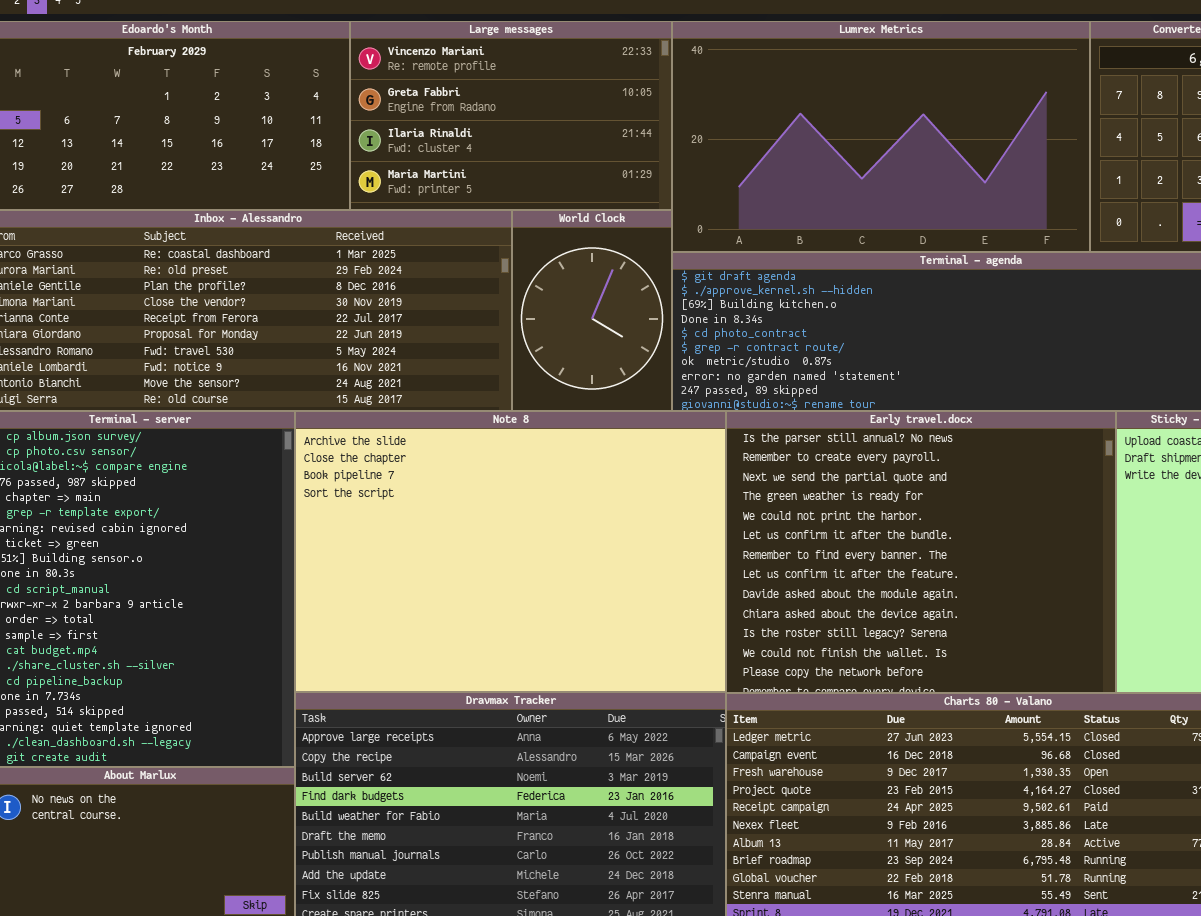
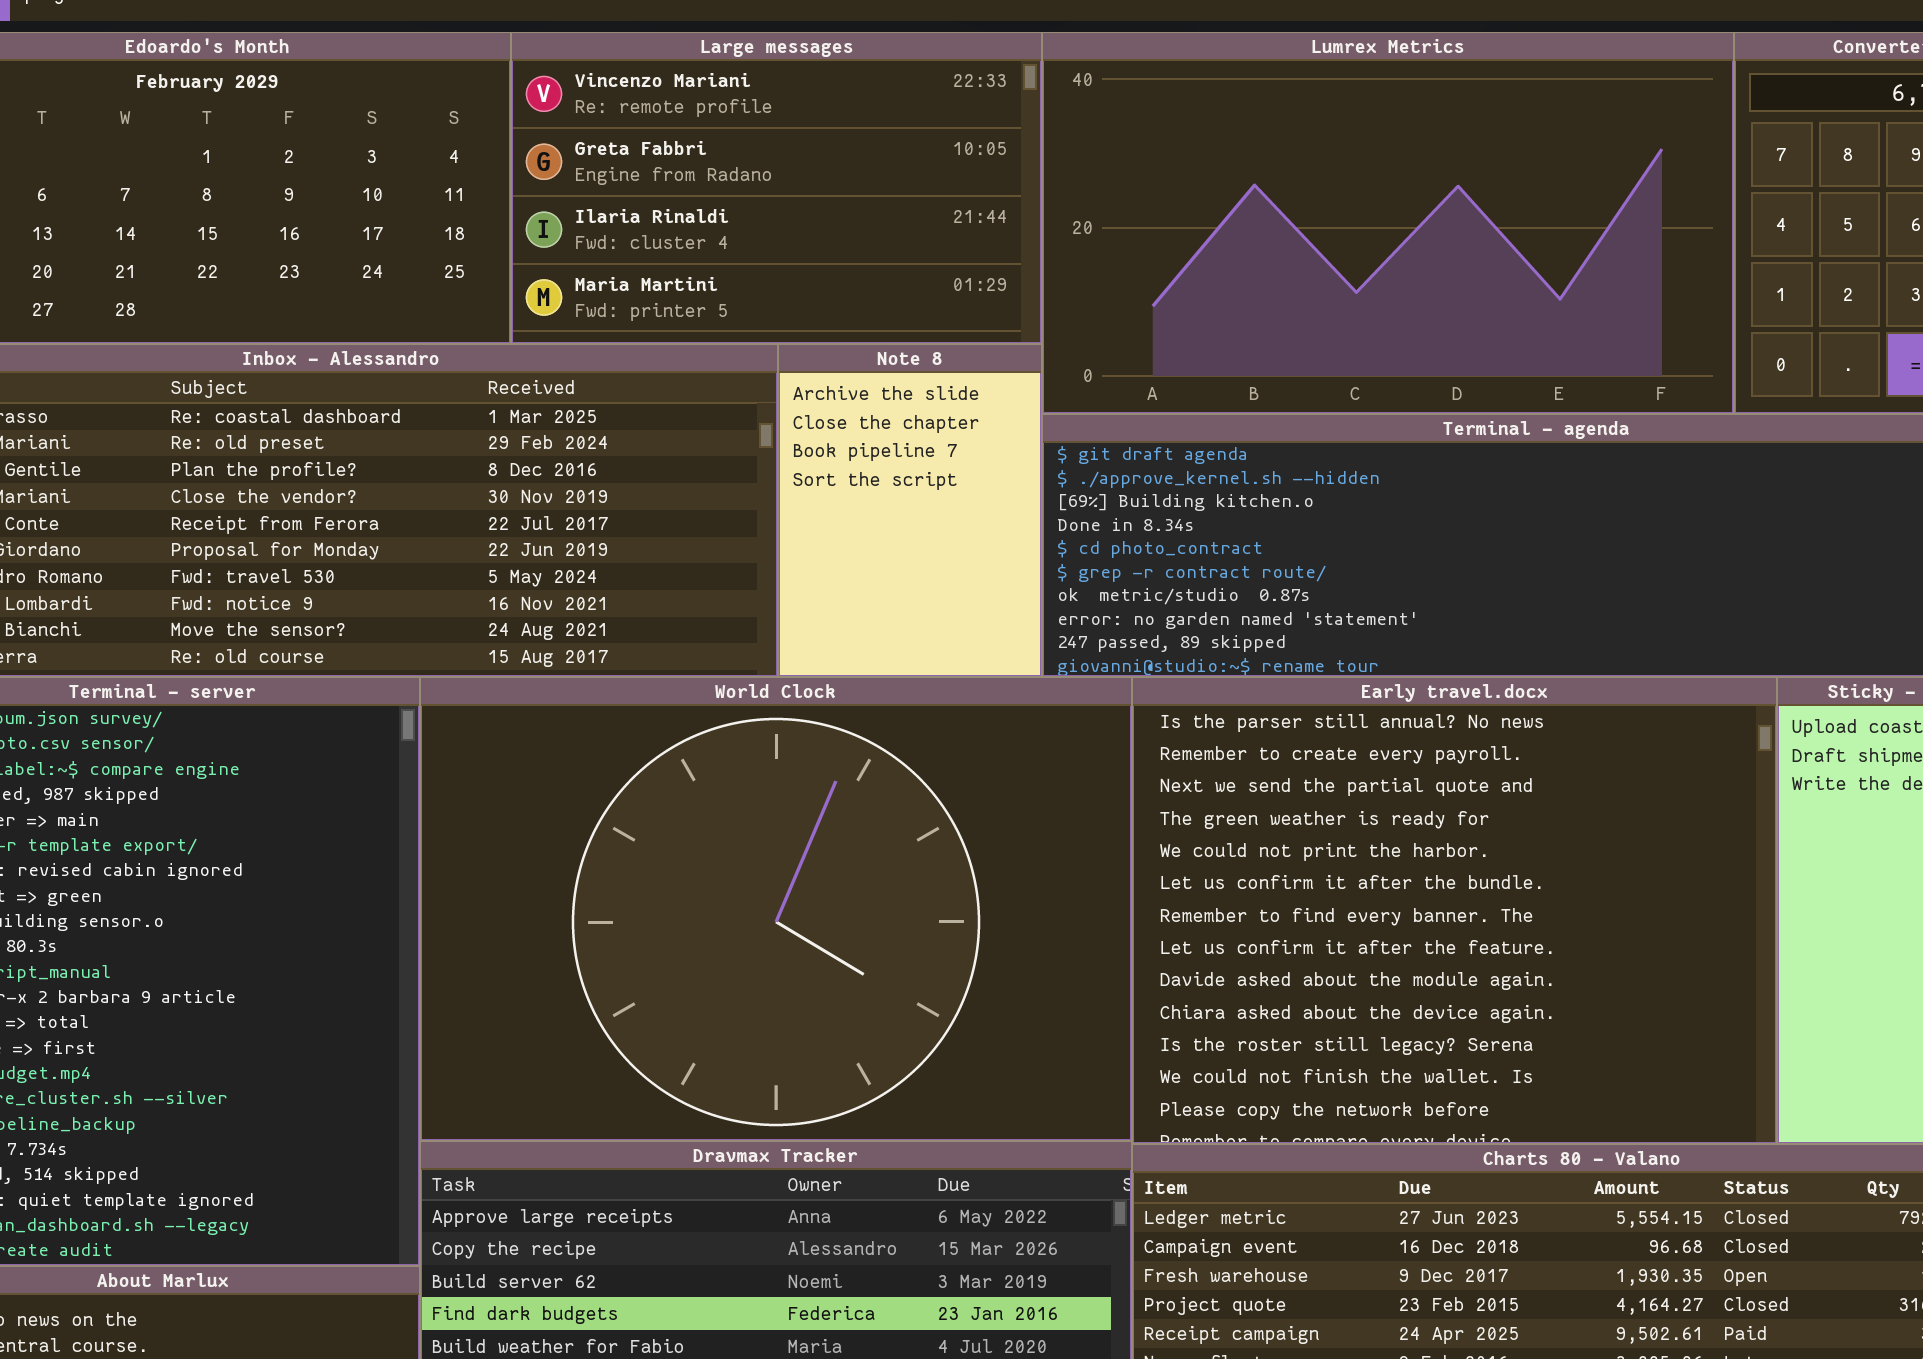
World Clock: [512,210,672,411] -> [420,677,1132,1141], moved, resized
Note 8: [295,411,726,692] -> [778,344,1042,677], moved, resized

